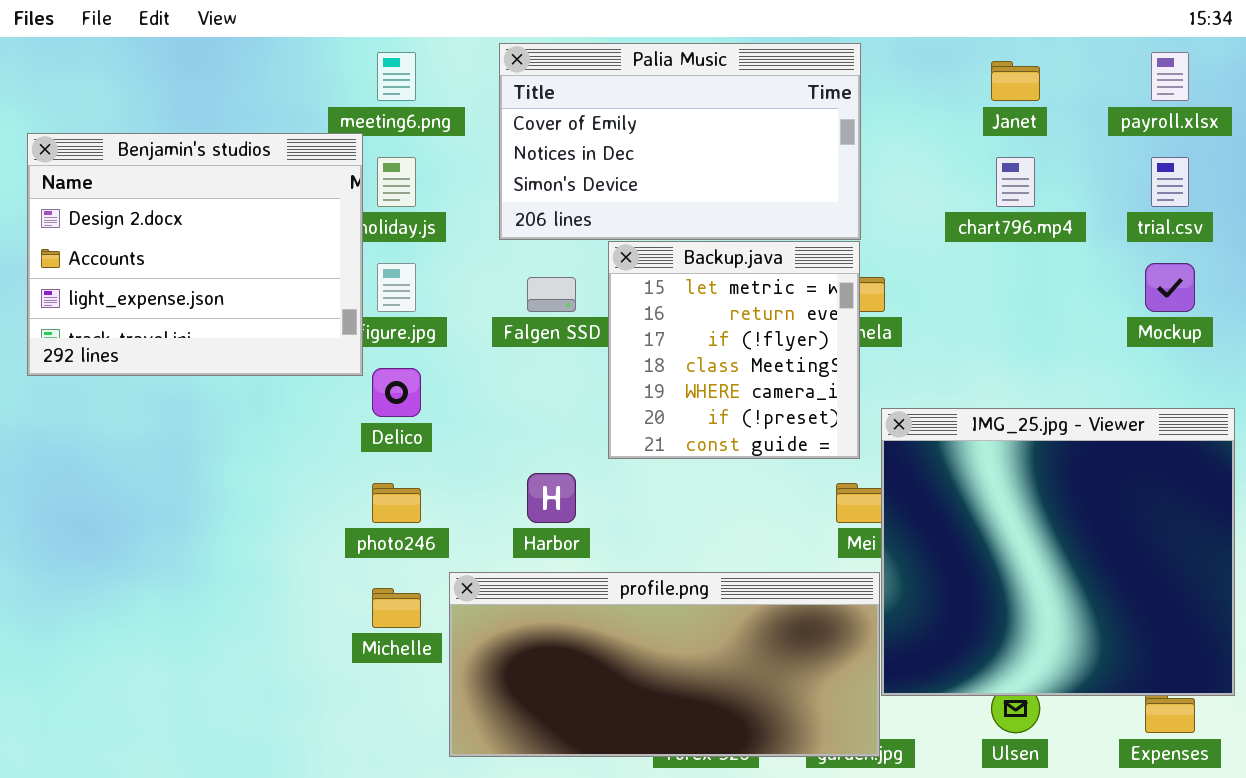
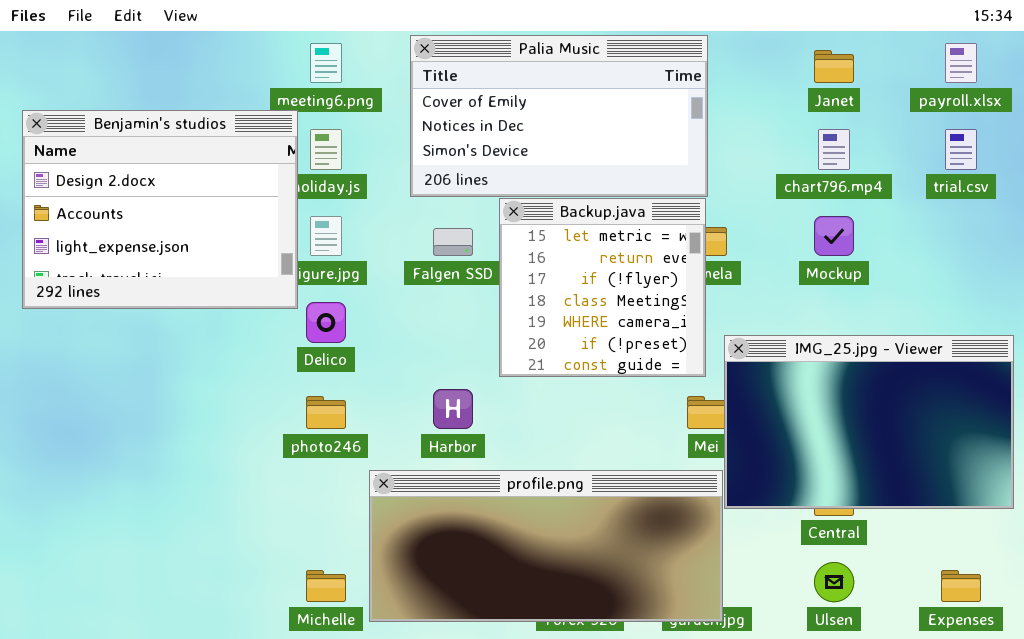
Mockup: [1145,263,1195,312] -> [814,216,854,256], moved
IMG_25.jpg - Viewer: [881,408,1235,696] -> [724,335,1014,509], resized
Michelle: [372,588,421,628] -> [306,570,346,602], moved

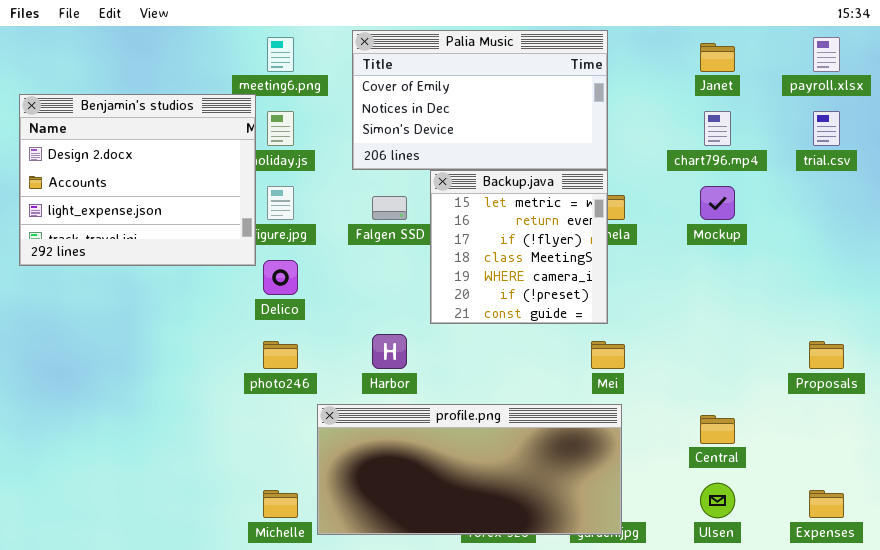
IMG_25.jpg - Viewer: [724,335,1014,509] -> none, closed

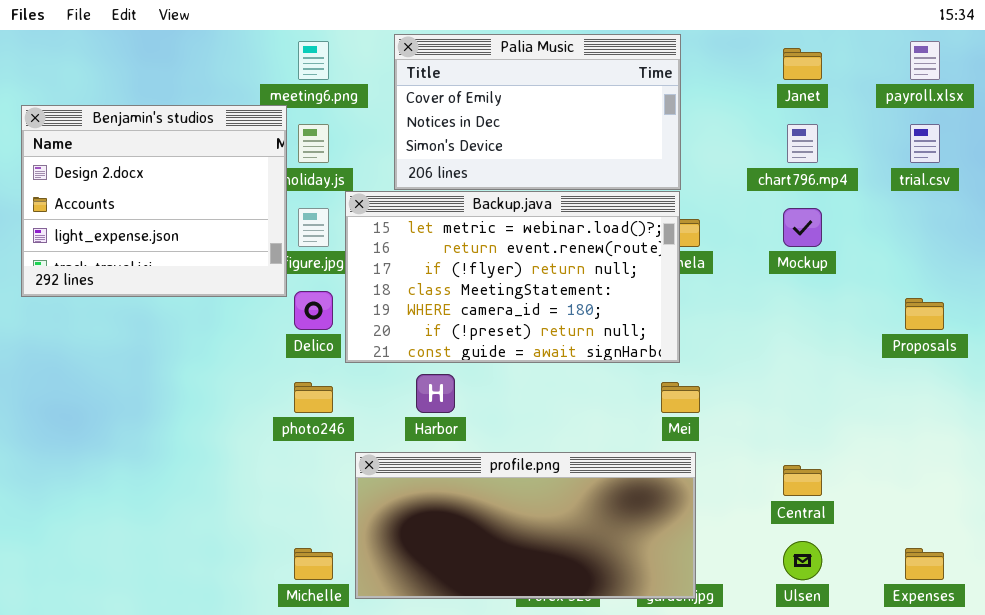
Backup.java: [430,170,608,324] -> [345,191,680,363], resized
Proposals: [809,341,844,369] -> [905,298,944,330], moved

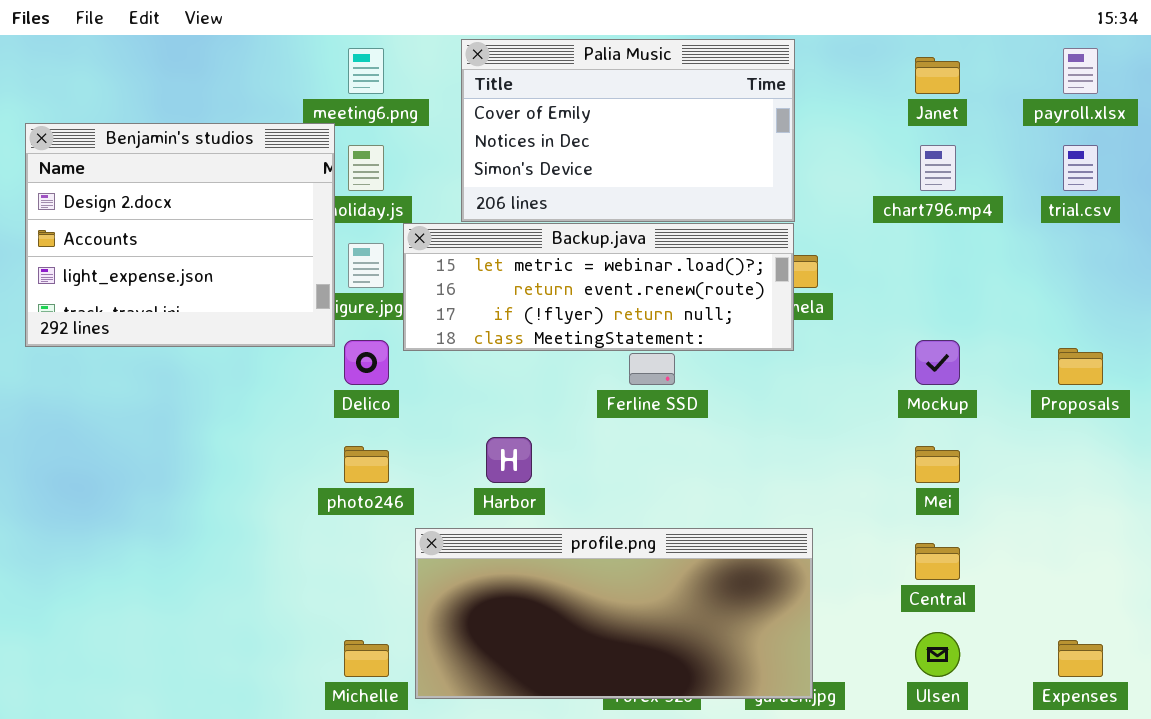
Backup.java: [345,191,680,363] -> [403,223,794,351], resized
Mockup: [783,208,822,247] -> [915,340,960,385], moved
Mei: [661,382,700,413] -> [915,446,960,483], moved

